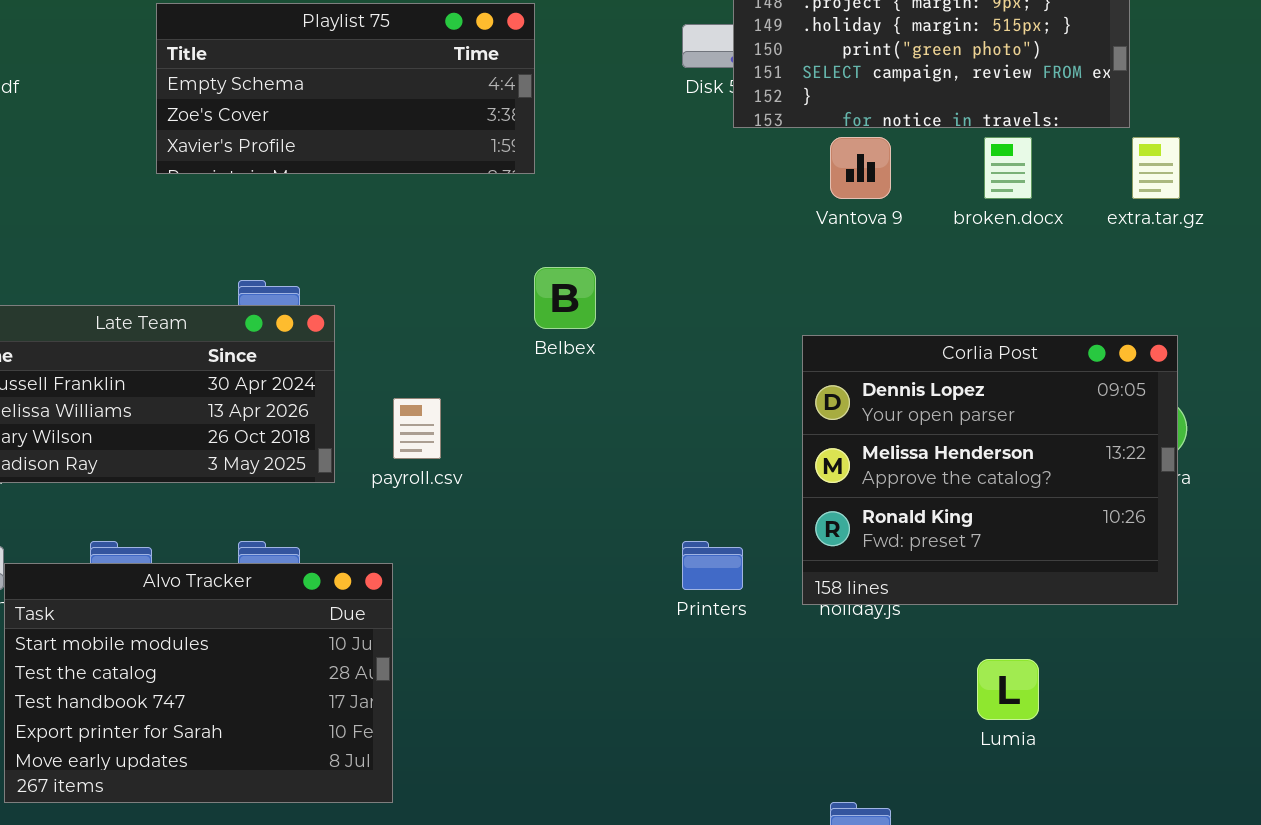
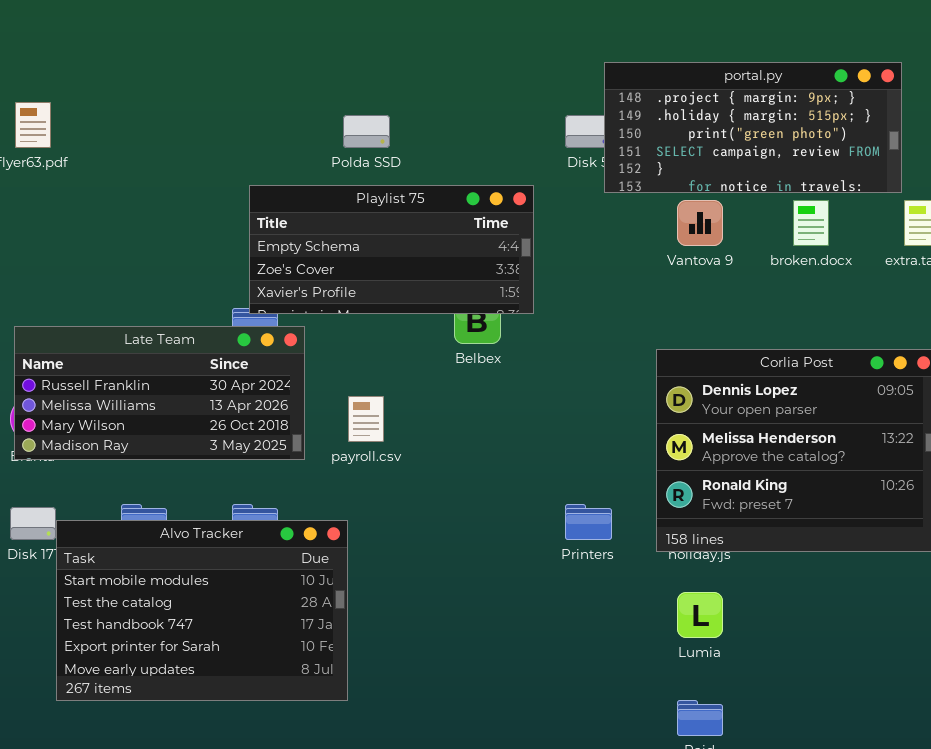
Playlist 75: [156,3,535,174] -> [249,185,534,314], moved
Lumia: [977,659,1039,720] -> [677,592,723,638], moved

